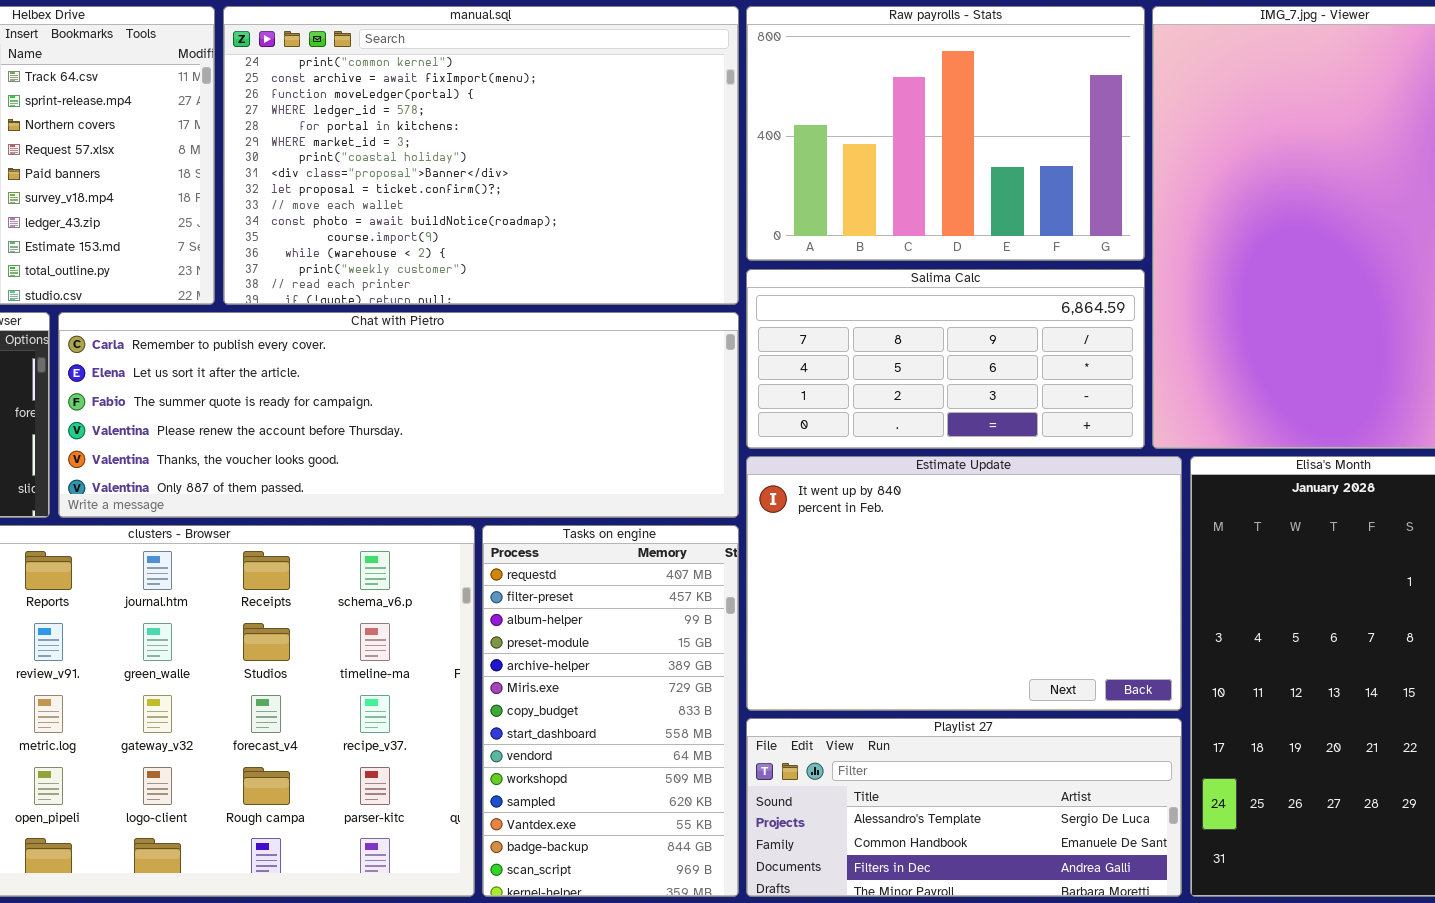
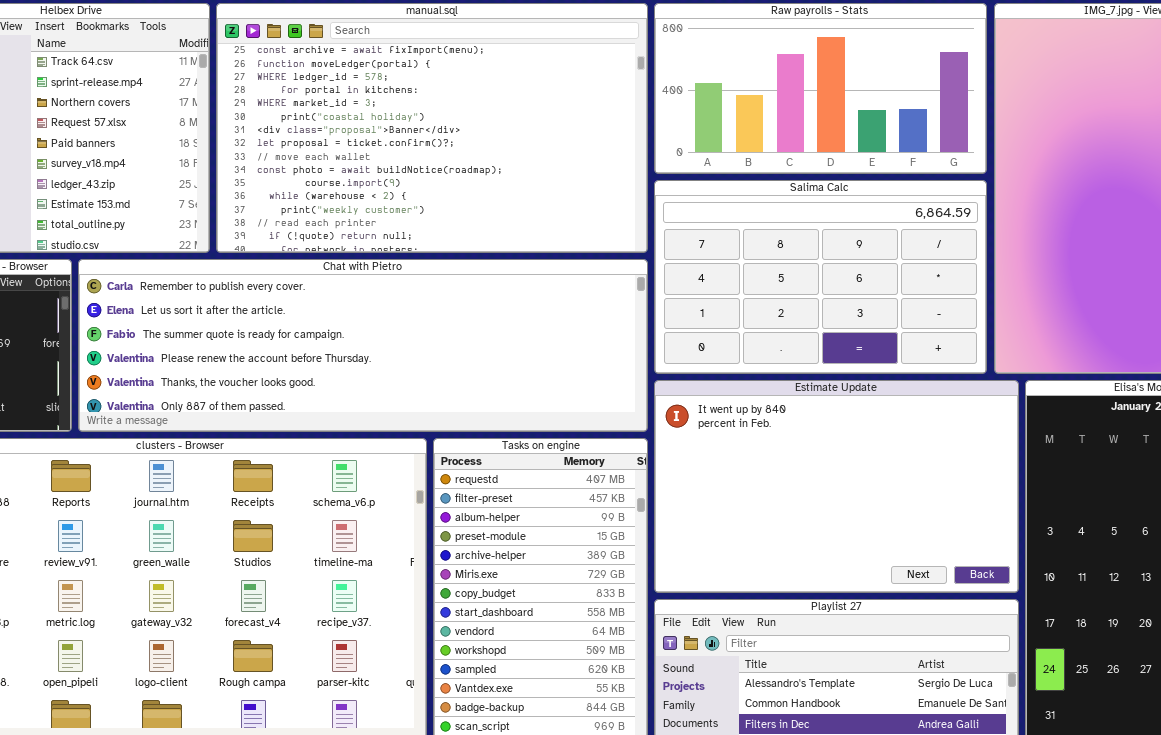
manual.sql: [223,6,739,305] -> [216,3,648,253], scrolled down 1 row
Raw payrolls - Stats: [746,6,1145,261] -> [654,3,987,174], resized
Salima Calc: [746,269,1145,449] -> [654,180,987,374], resized

